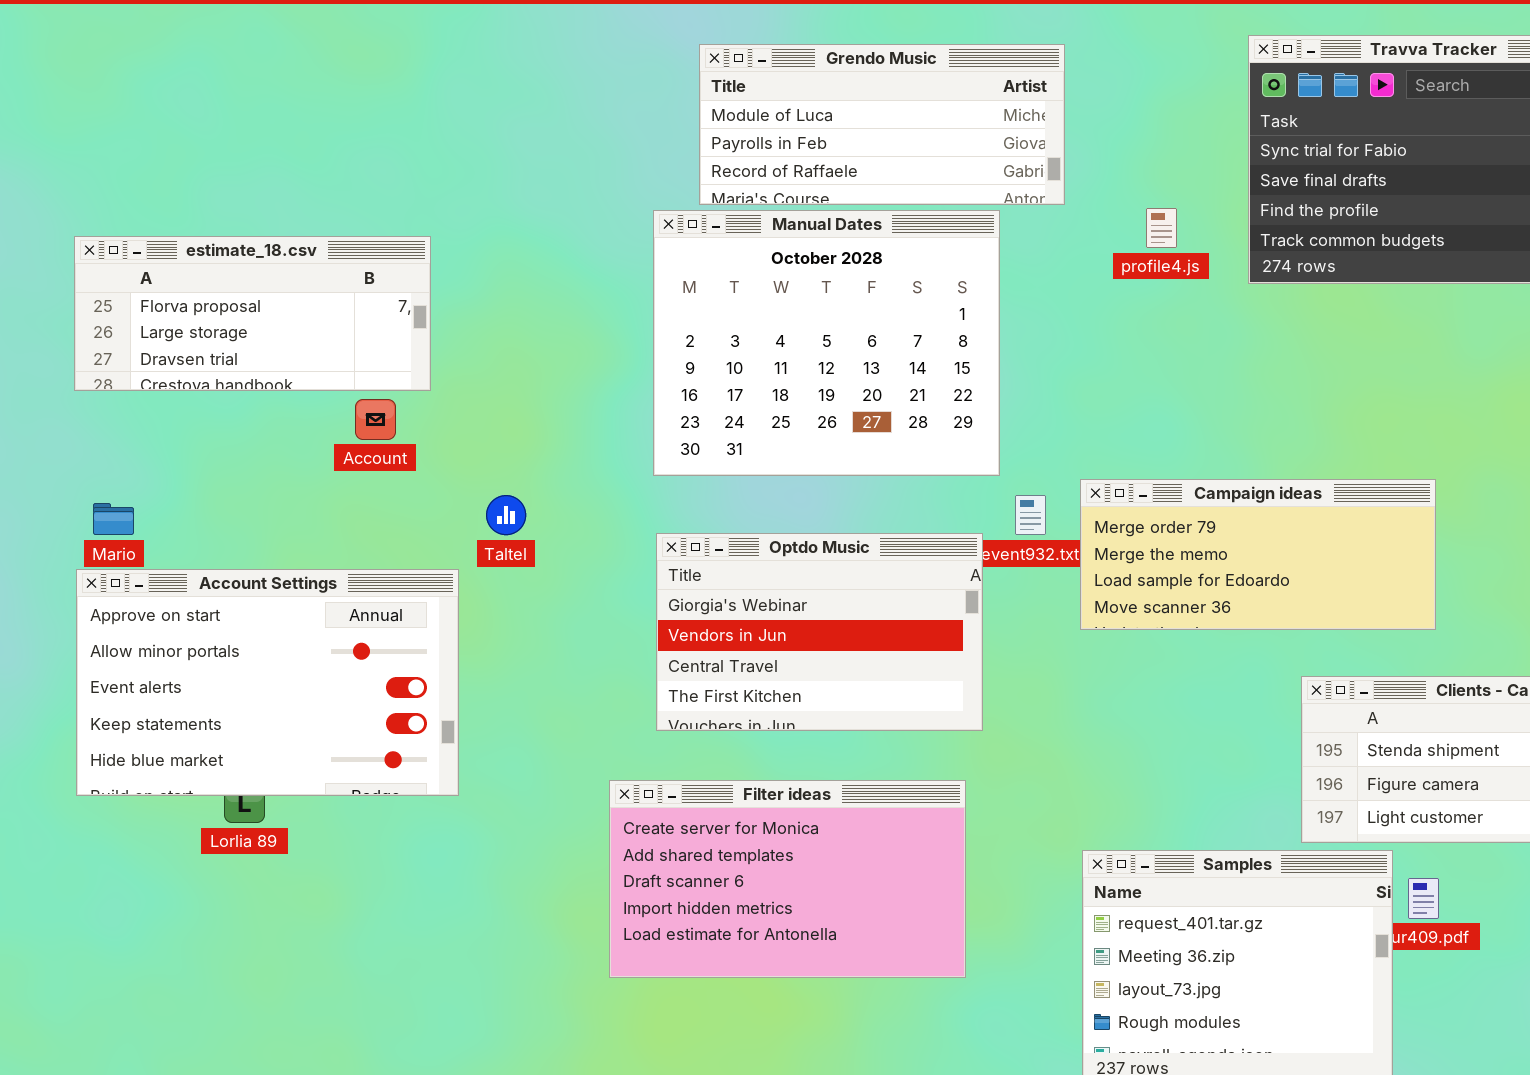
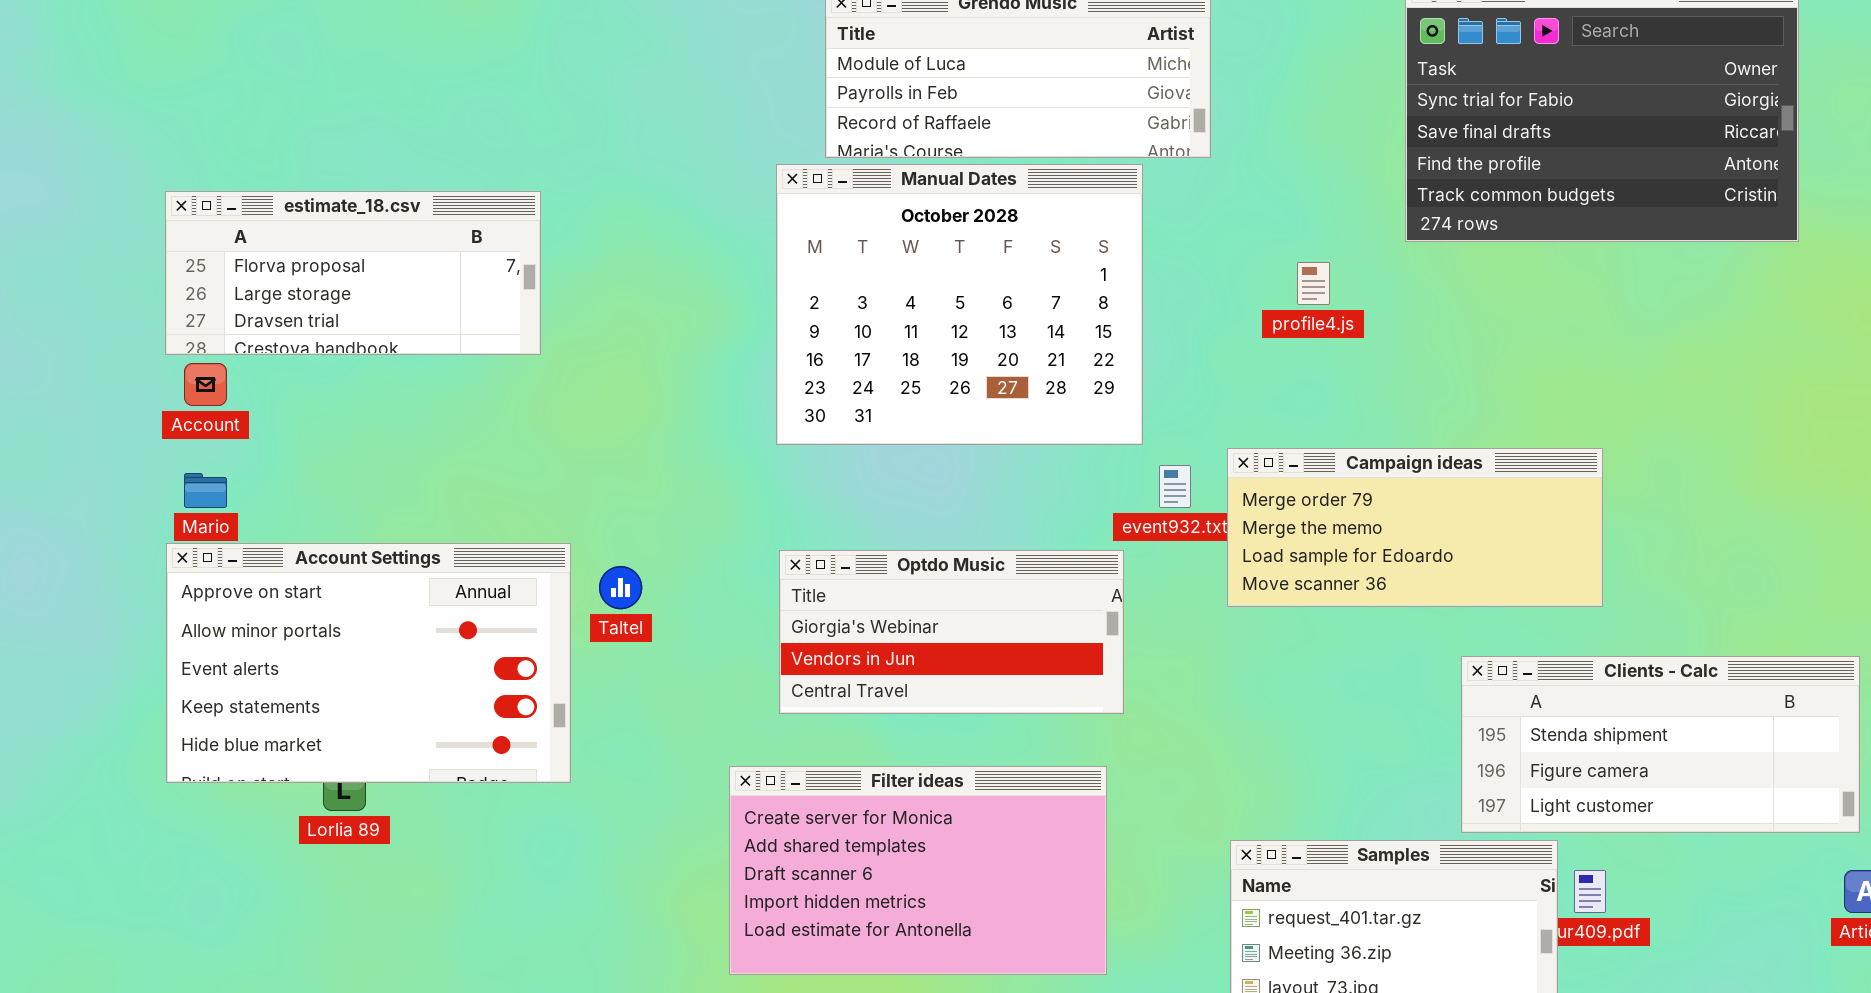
profile4.js: [1146,208,1177,248] -> [1297,262,1330,305], moved
Account: [355,399,396,440] -> [184,363,227,406], moved
Taltel: [486,495,526,535] -> [599,566,642,609], moved
Optdo Music: [656,533,983,731] -> [779,550,1124,714], resized

